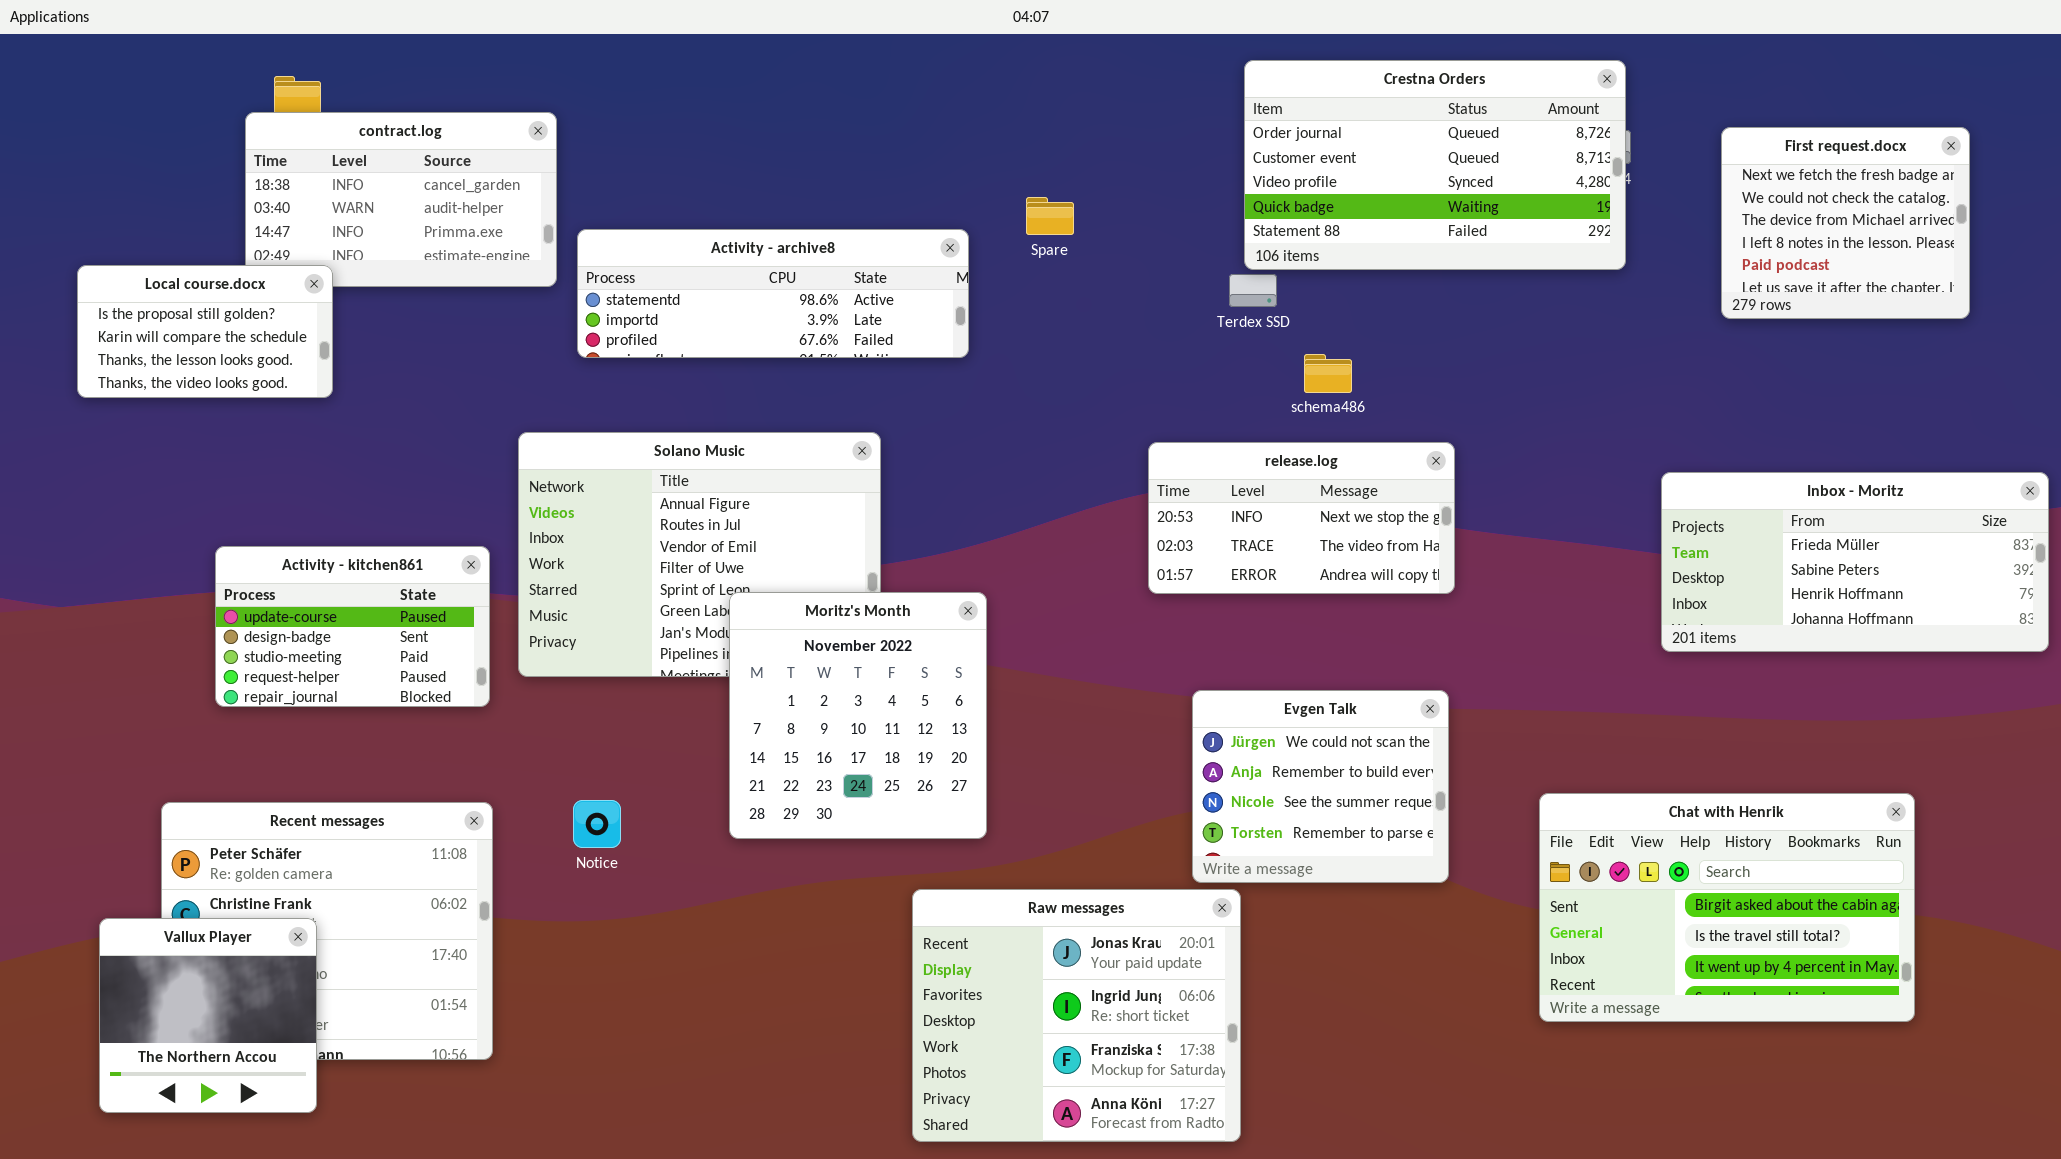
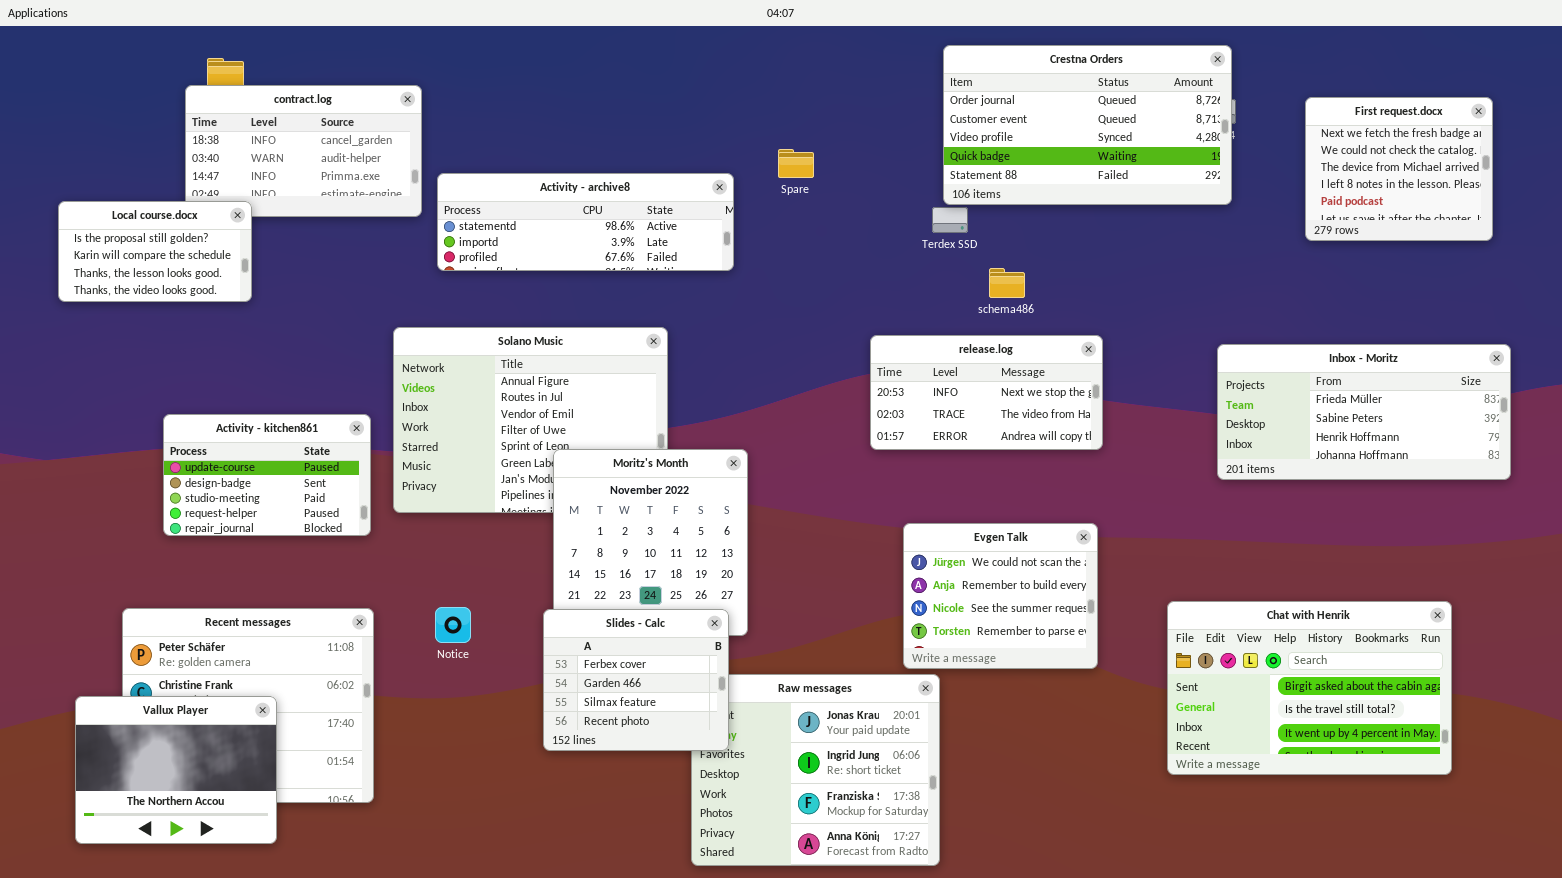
Inbox - Moritz: [1661,472,2049,652] -> [1217,344,1511,480], moved
Slides - Calc: none -> [543,609,729,751], opened
Vallux Player: [99,918,317,1113] -> [75,696,277,844], resized

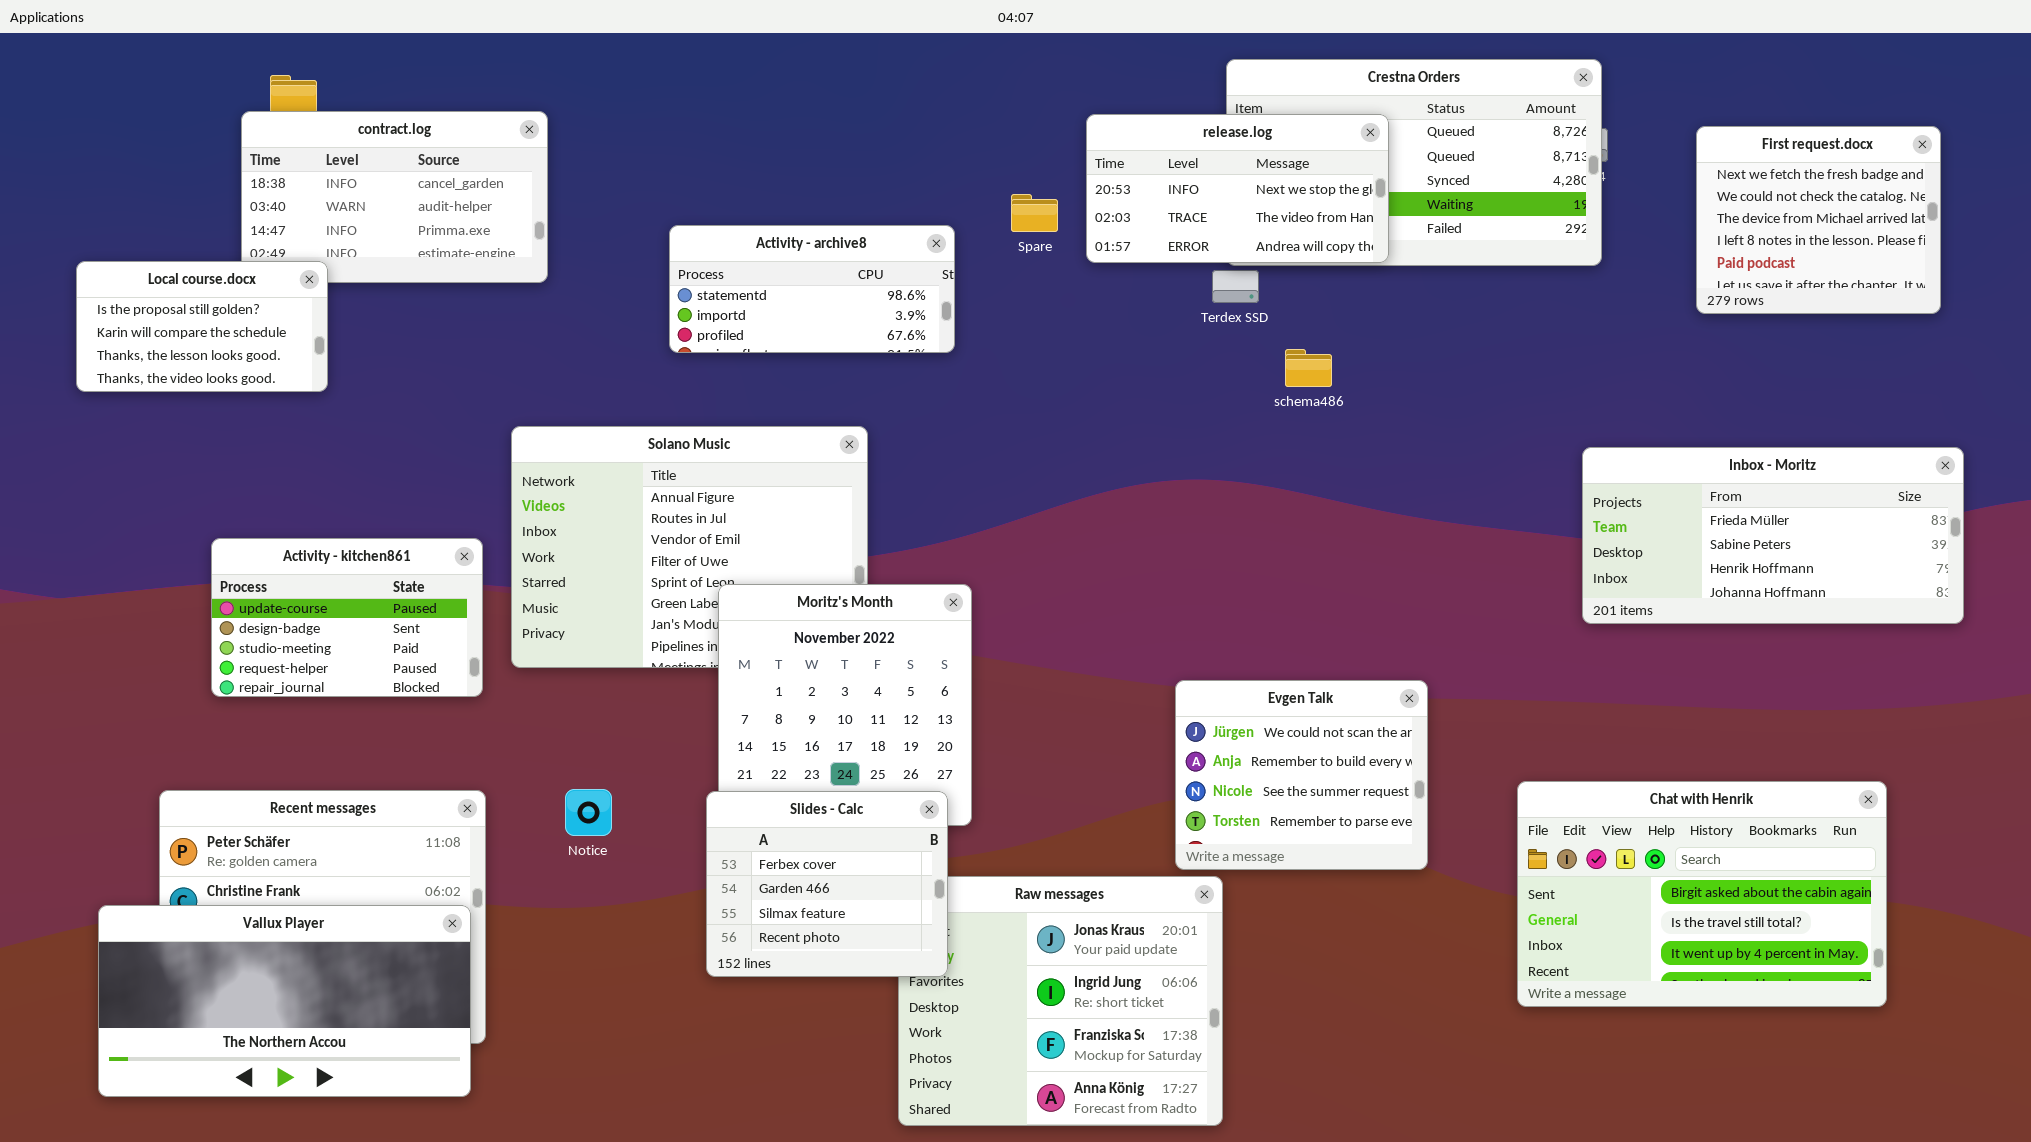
Activity - archive8: [437,173,734,271] -> [669,225,955,353], resized
release.log: [870,335,1103,450] -> [1086,114,1389,263], moved
Vallux Player: [75,696,277,844] -> [98,905,471,1097], resized

